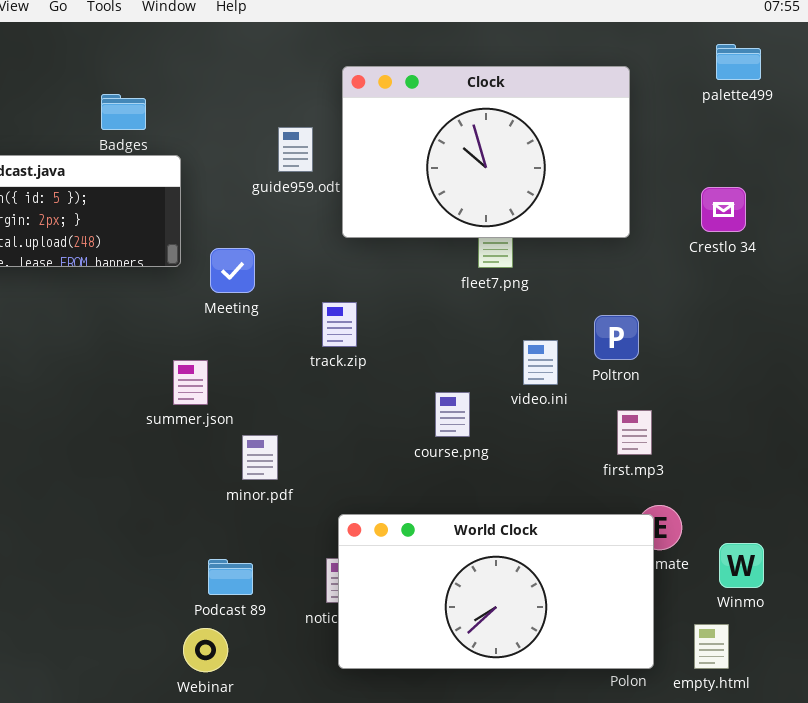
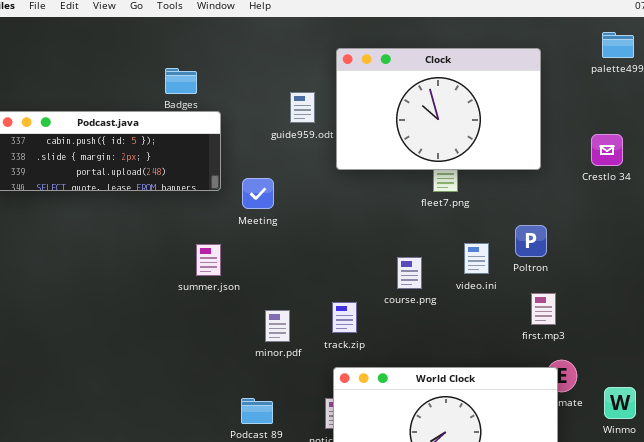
track.zip: [322,302,357,347] -> [332,302,357,333], moved
summer.json: [173,360,208,405] -> [196,244,221,276], moved
course.png: [435,392,470,437] -> [397,257,422,289], moved

